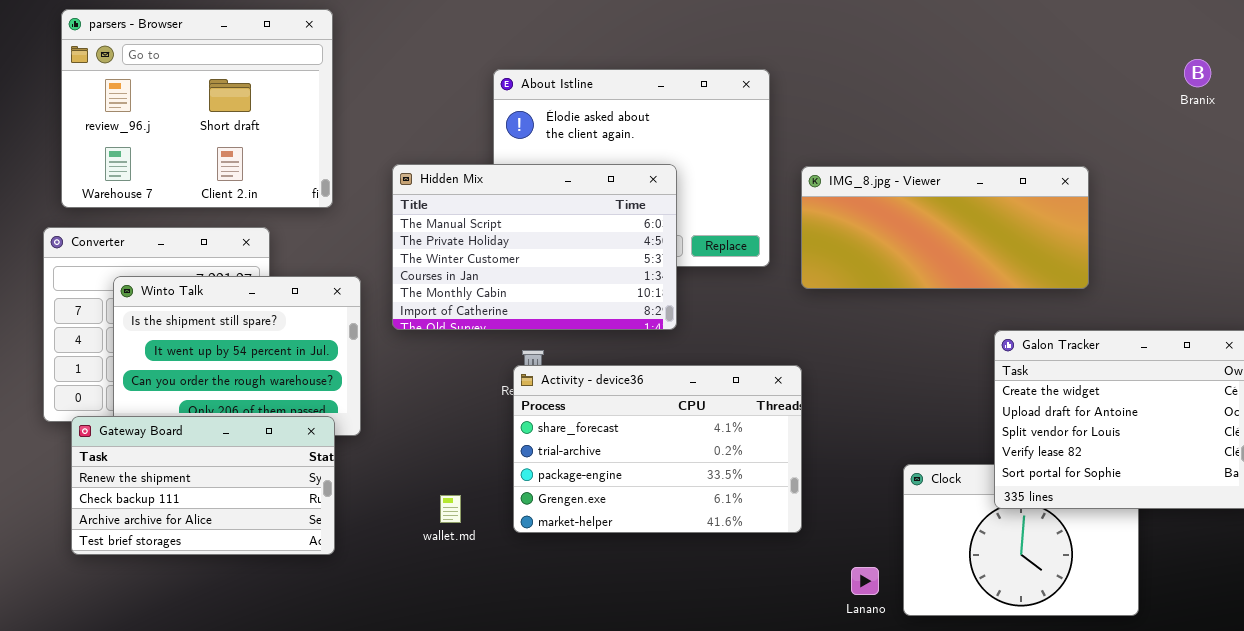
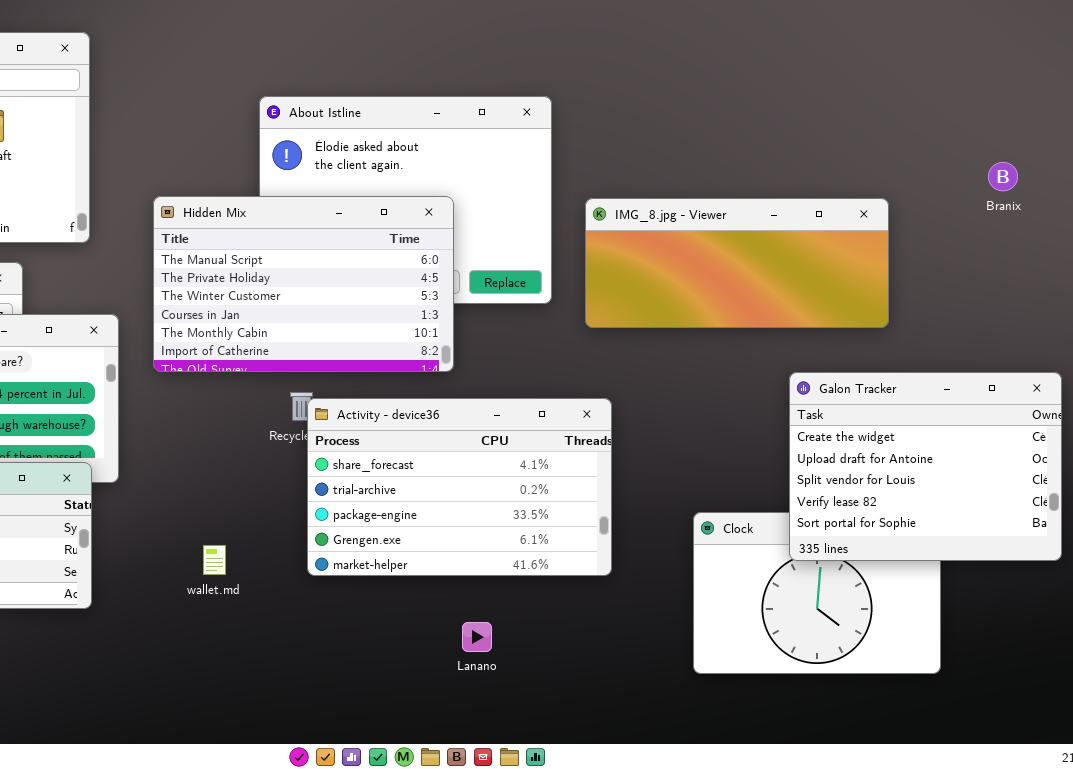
Branix: [1184,59,1211,87] -> [988,162,1018,191], moved
Activity - device36: [513,365,802,533] -> [307,398,612,576], moved
Lanano: [851,567,879,595] -> [462,622,492,652], moved

